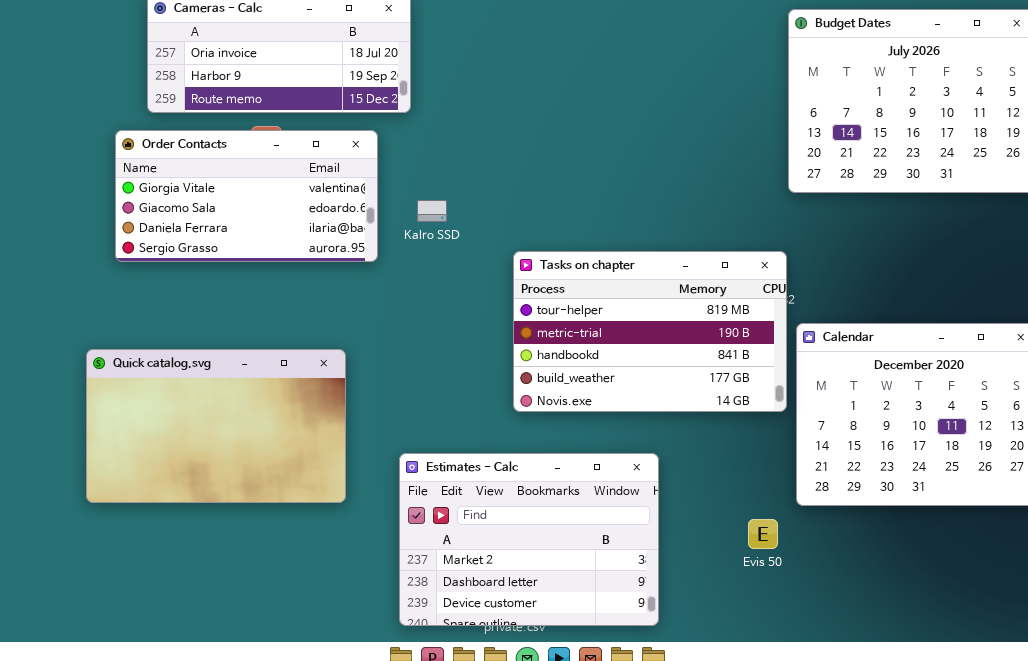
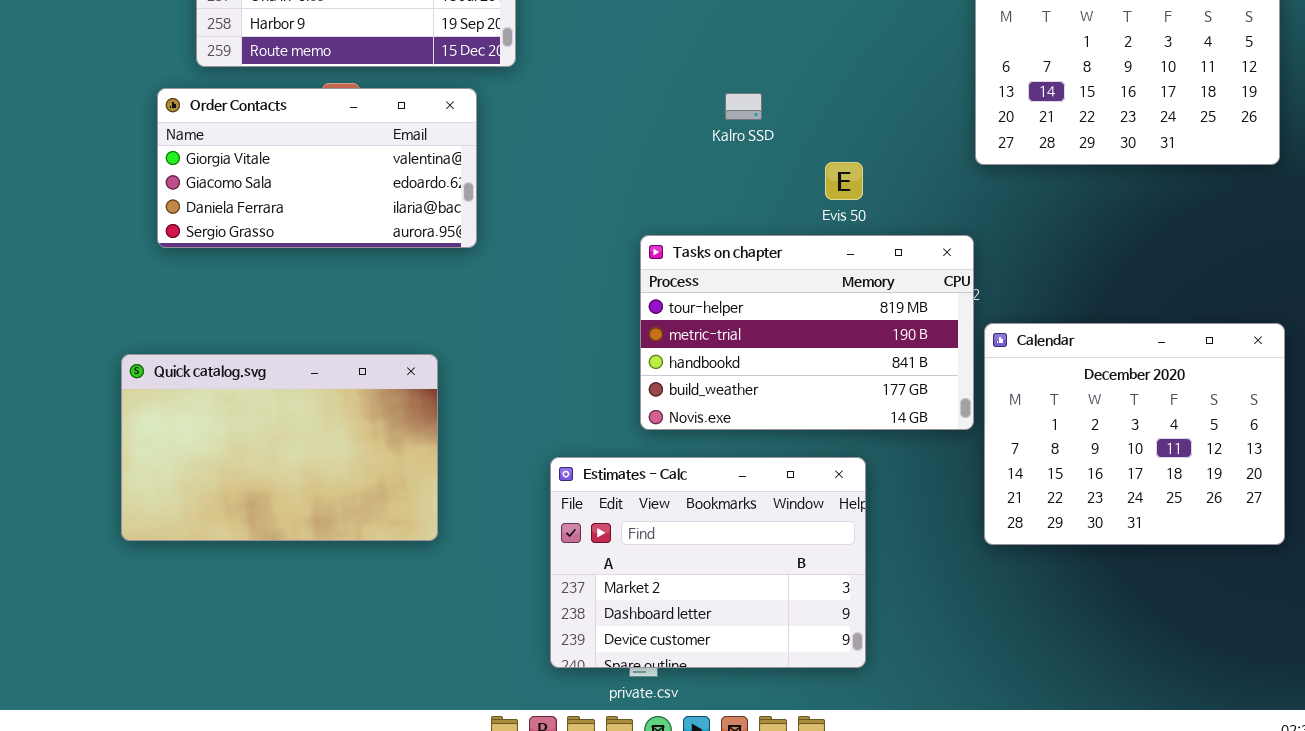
Kalro SSD: [417,200,447,222] -> [725,93,762,120], moved
Estimates - Calc: [399,453,659,626] -> [550,457,866,668], moved
Evis 50: [748,519,778,549] -> [825,162,863,200], moved

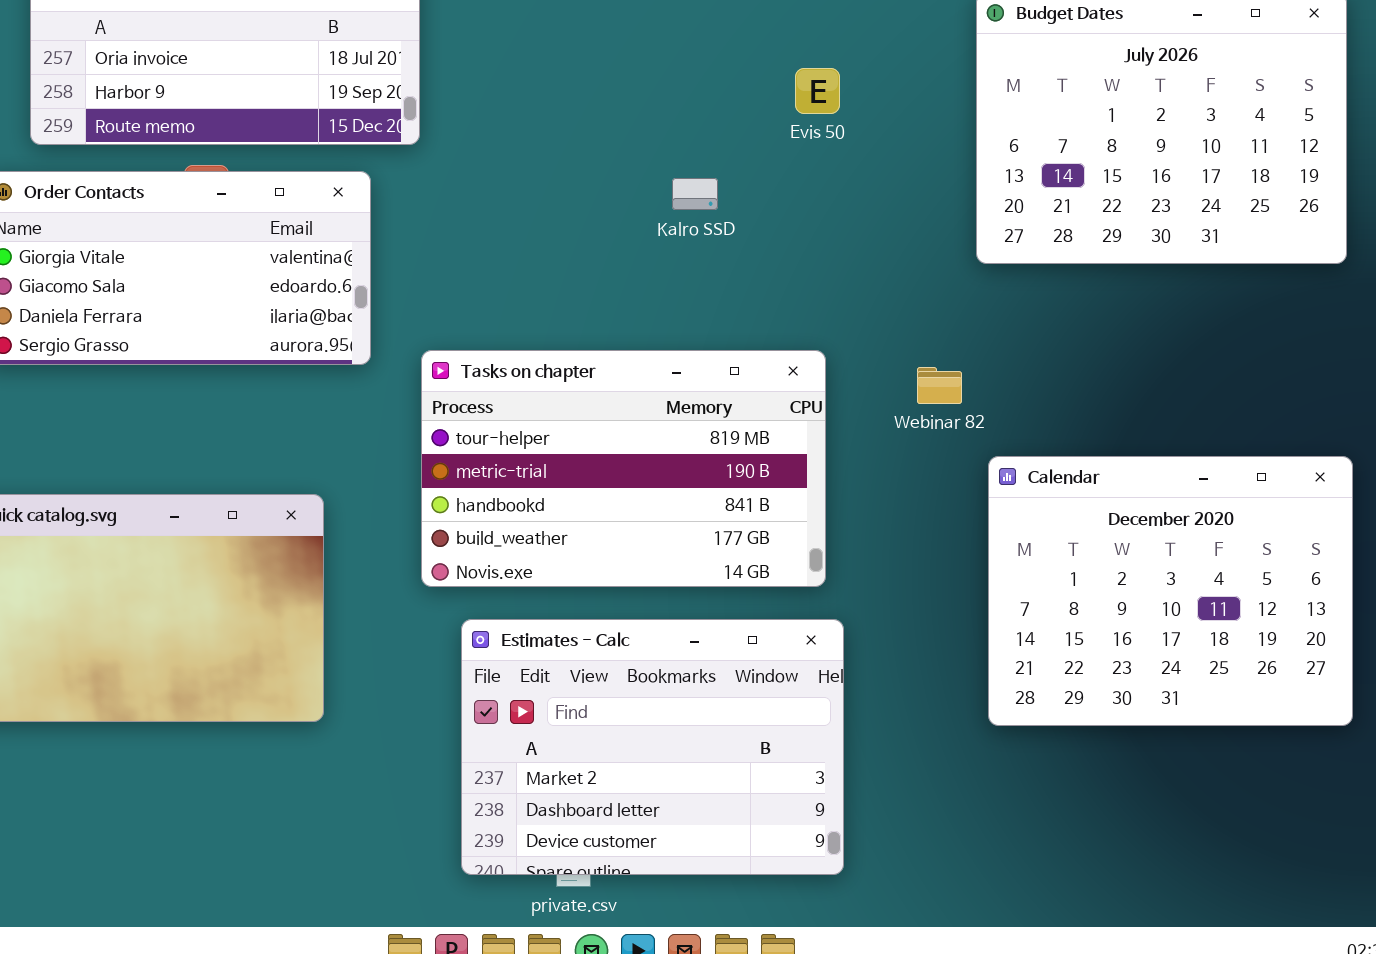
Evis 50: [825,162,863,200] -> [795,68,840,114], moved
Tasks on chapter: [640,235,974,430] -> [421,350,826,587], moved

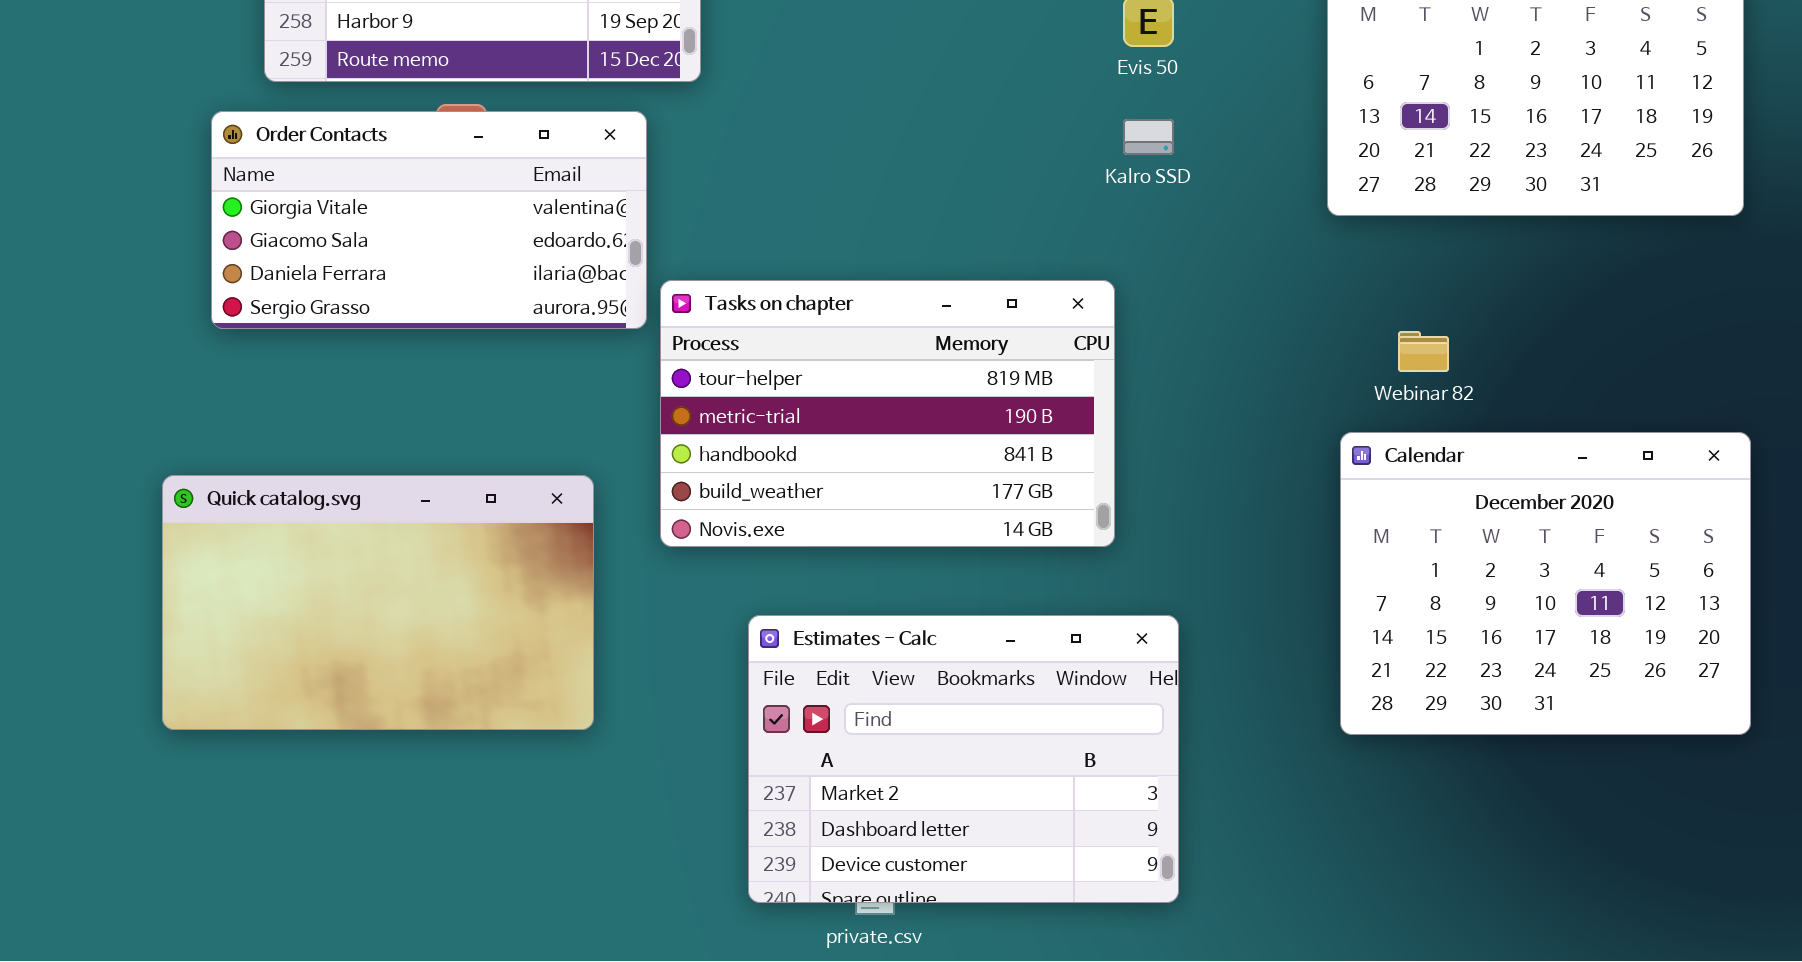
Kalro SSD: [672,178,718,210] -> [1123,119,1174,155], moved
Tasks on chapter: [421,350,826,587] -> [660,280,1115,547], moved
Webinar 82: [917,367,962,404] -> [1398,331,1449,372], moved

